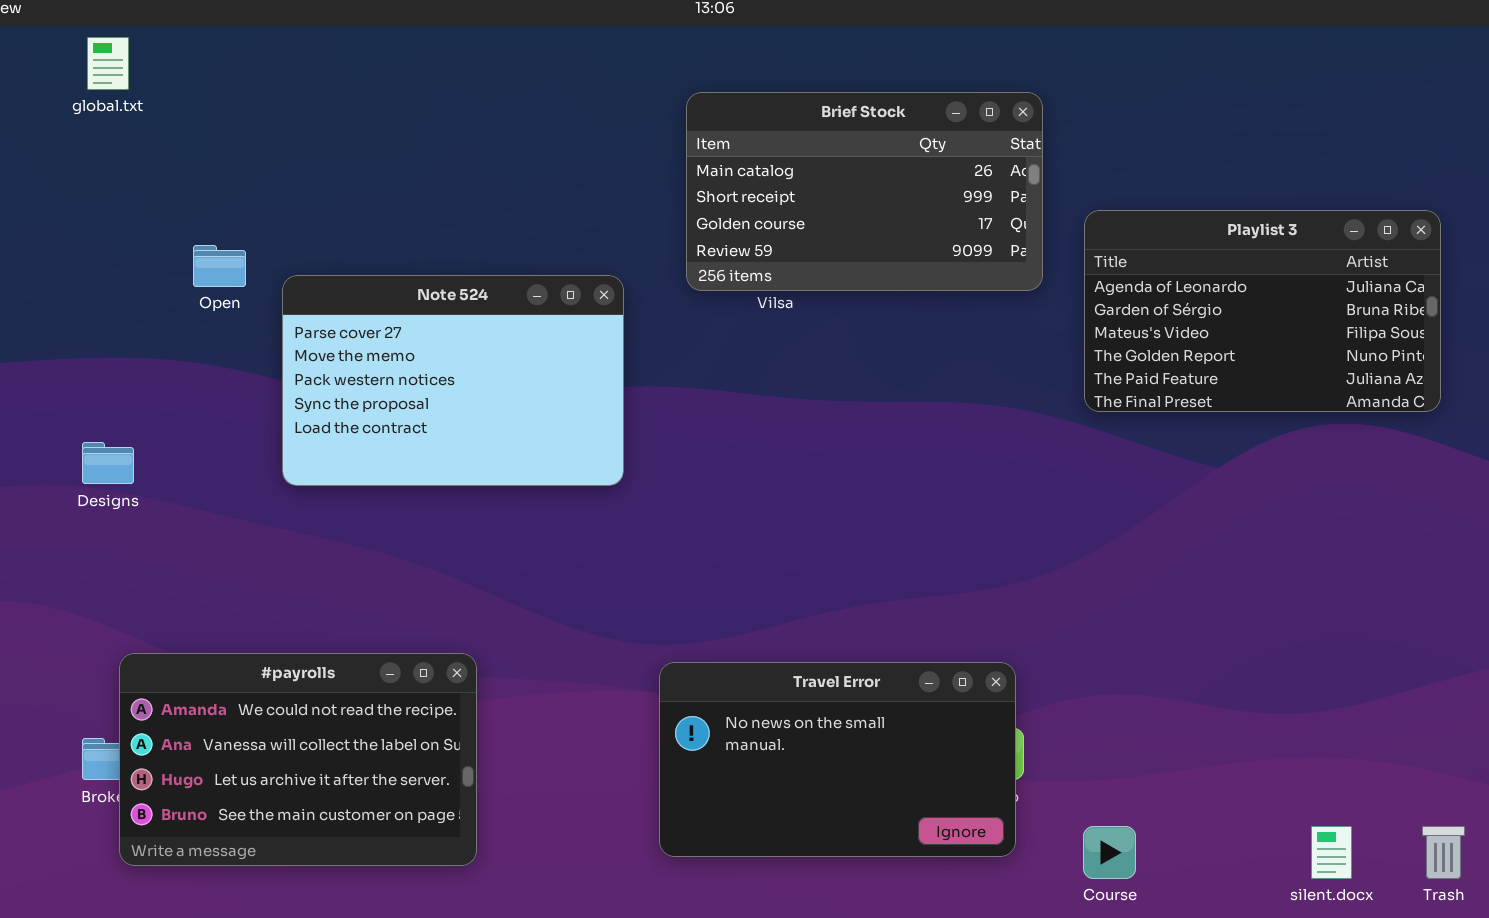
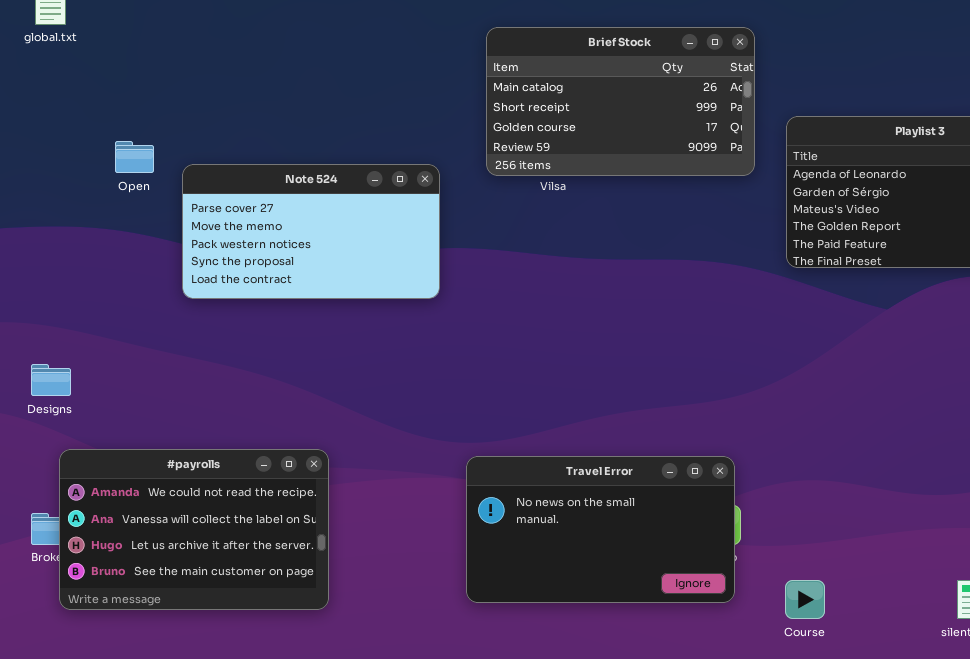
Note 524: [282,275,624,486] -> [182,164,440,299], resized
Designs: [82,442,134,484] -> [31,364,71,396], moved

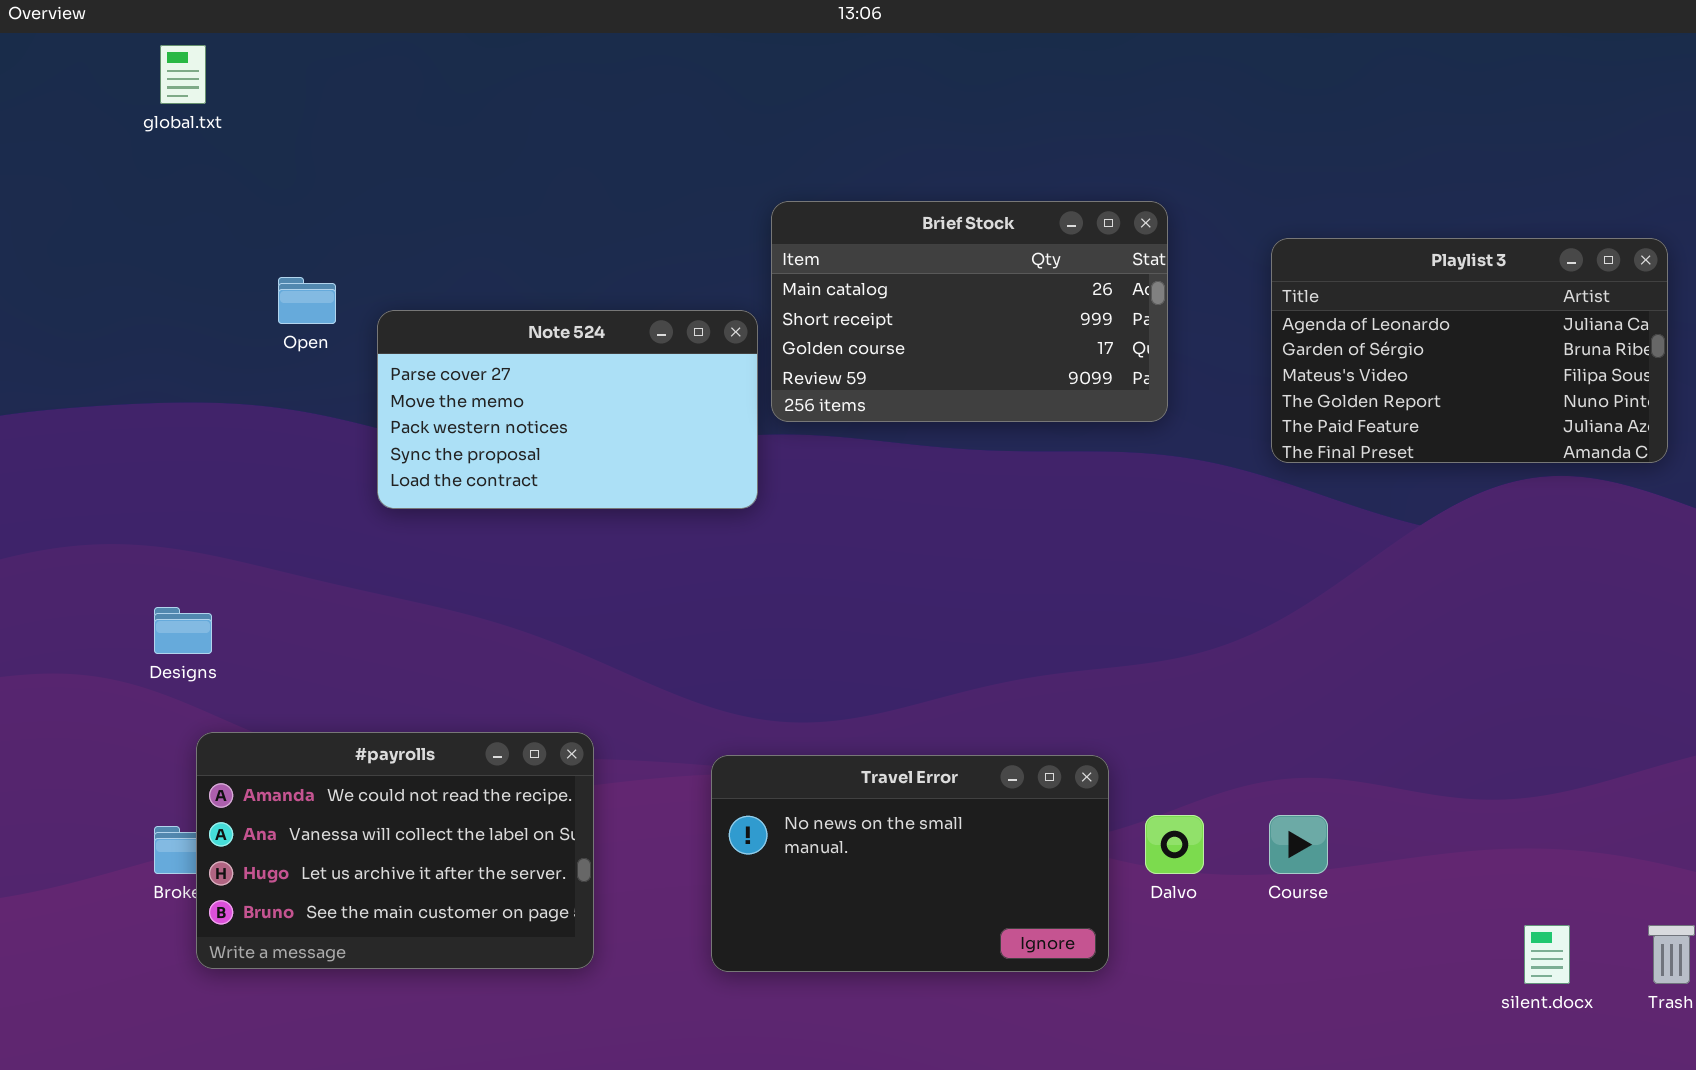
Brief Stock: [486,27,755,176] -> [771,201,1168,422], moved
Travel Error: [466,456,735,603] -> [711,755,1109,972], moved
Course: [785,580,825,619] -> [1269,815,1328,874], moved

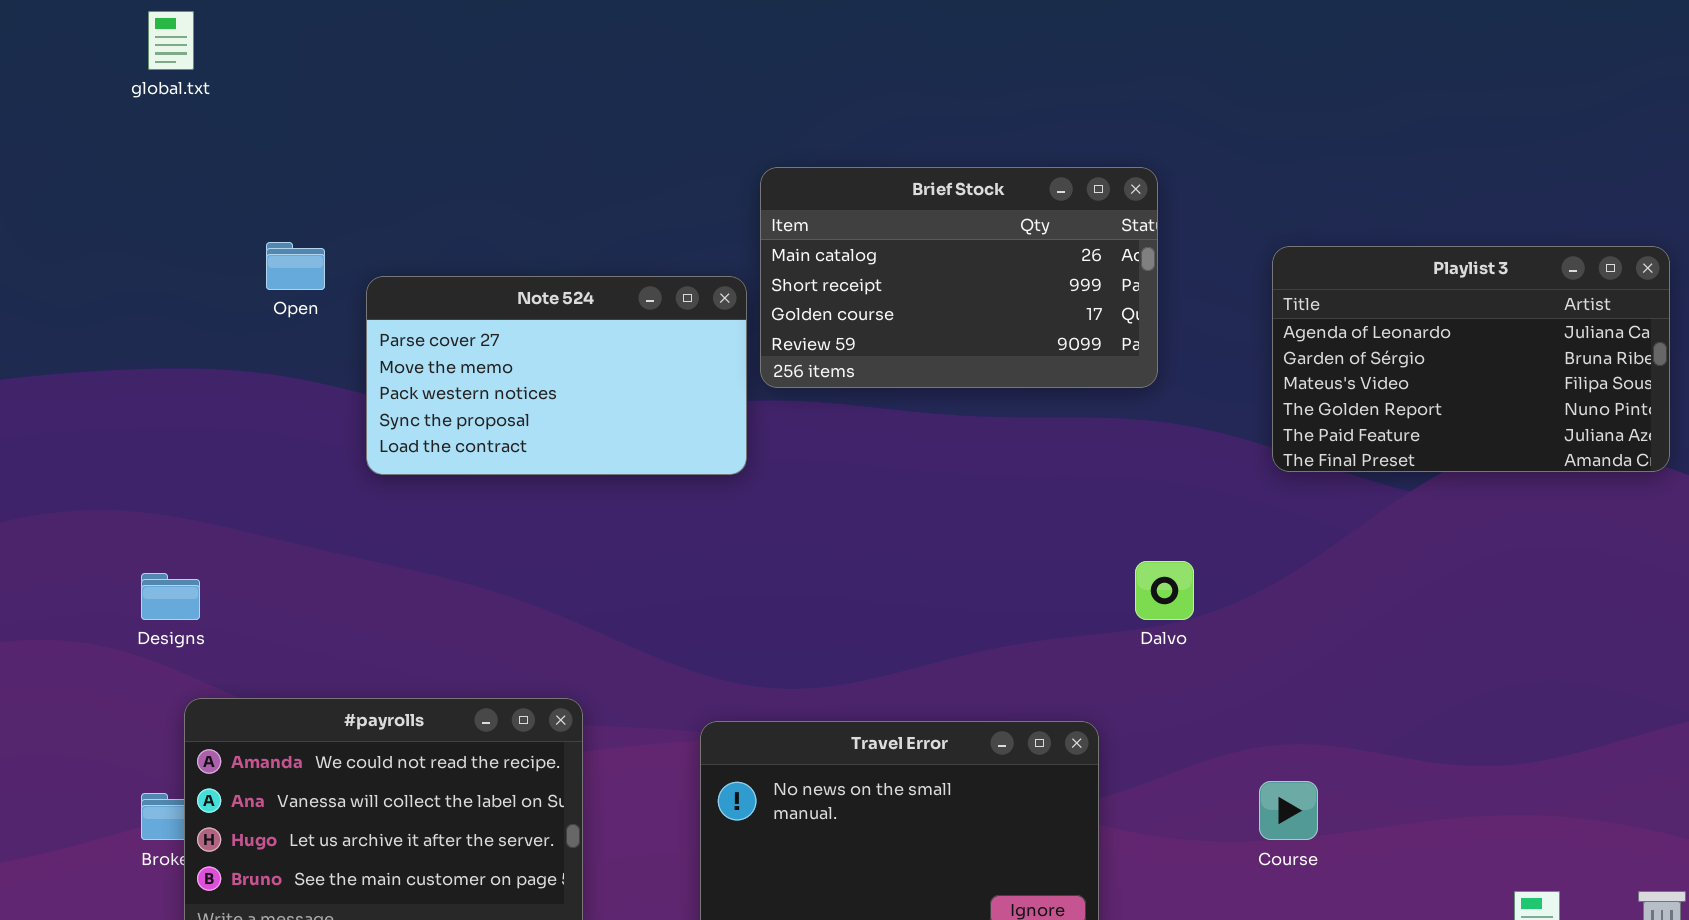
Playlist 3: [1271,238,1668,463] -> [1272,246,1670,472], moved
Dalvo: [1145,815,1204,874] -> [1135,561,1194,620], moved

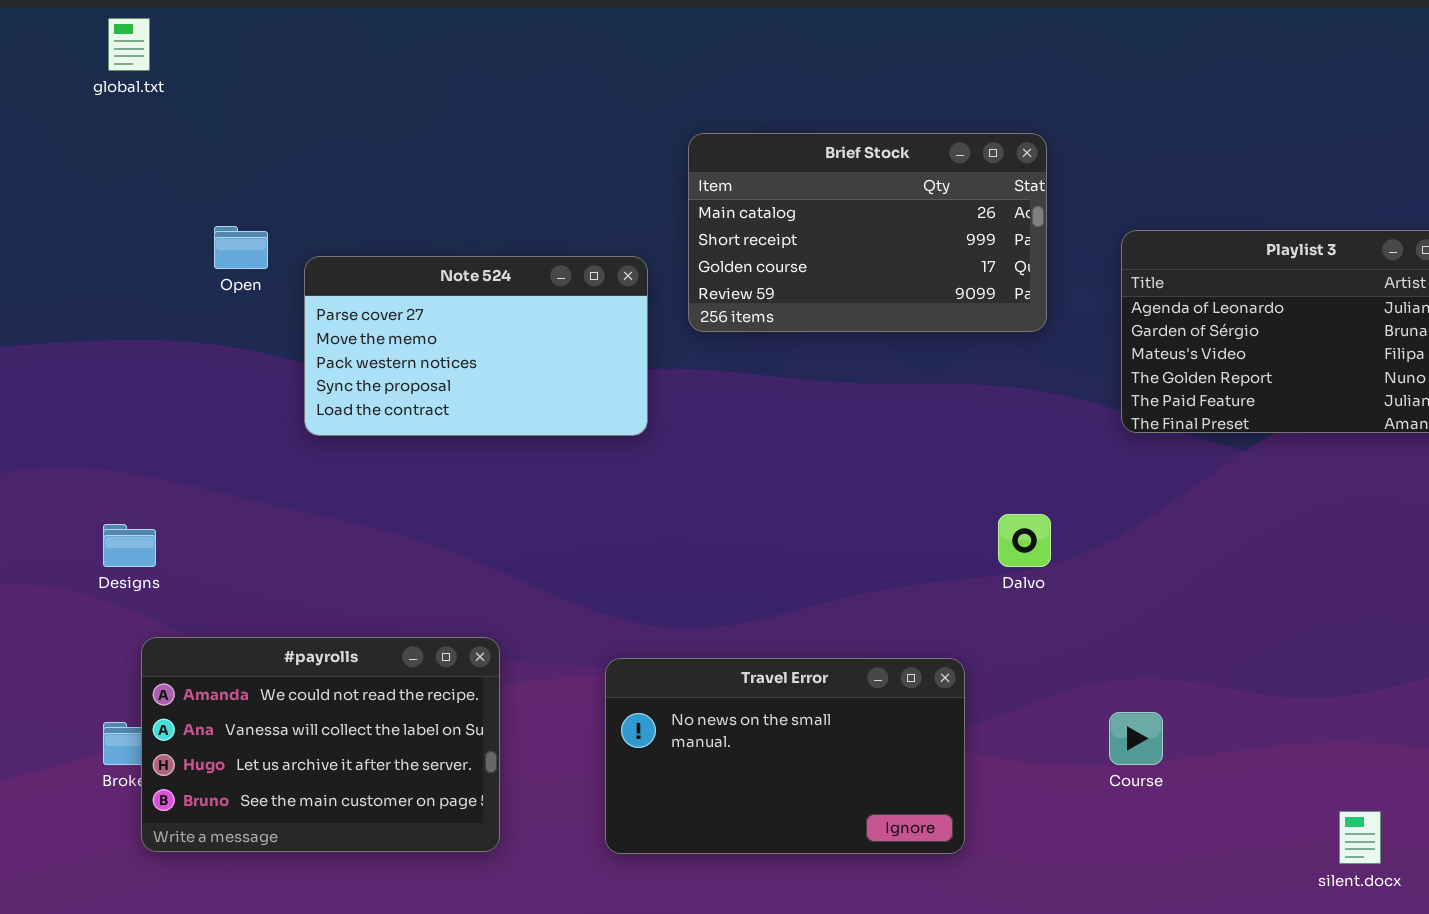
Brief Stock: [760,167,1158,388] -> [688,133,1047,332], moved

